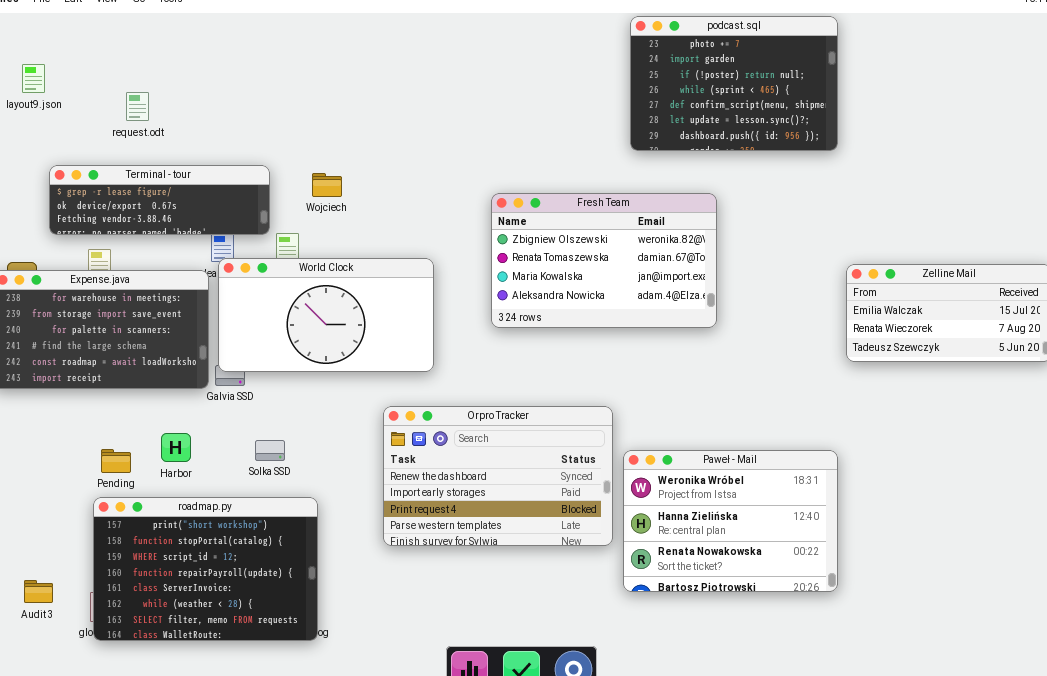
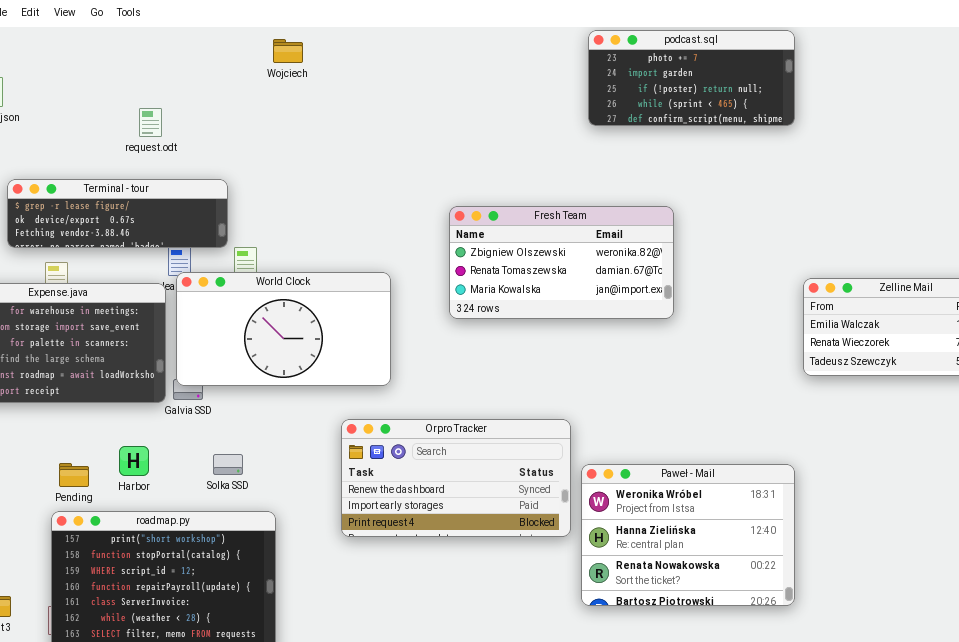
podcast.sql: [630,16,838,151] -> [588,30,795,126], resized
request.odt: [126,92,149,121] -> [139,108,162,137], moved
Wojciech: [312,173,342,197] -> [273,39,303,63], moved
Fresh Team: [491,193,717,328] -> [449,206,674,319], resized
Orpro Tracker: [383,406,613,546] -> [341,419,571,537], resized

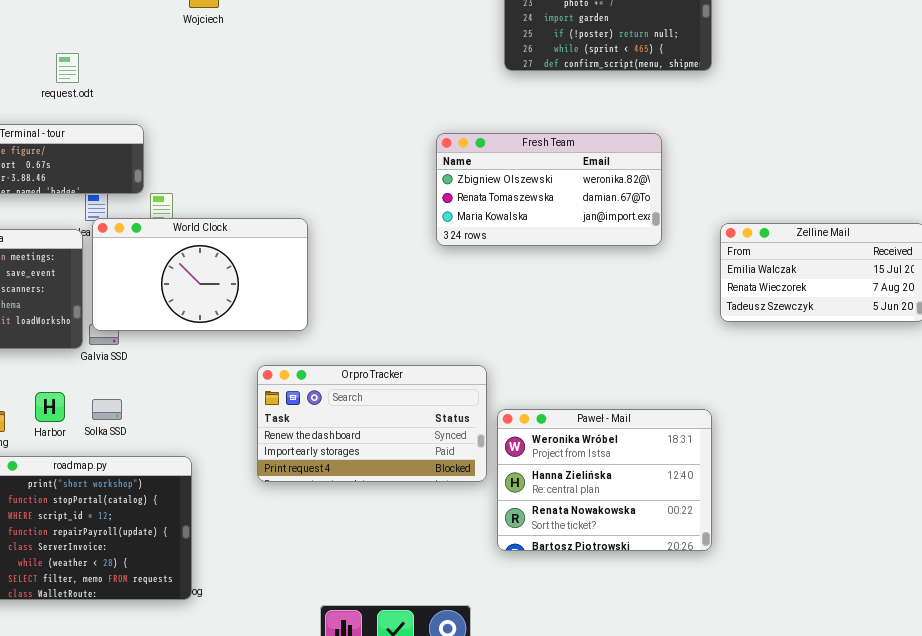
Fresh Team: [449,206,674,319] -> [436,133,662,246], moved
Solka SSD: [213,454,243,475] -> [92,399,122,420], moved

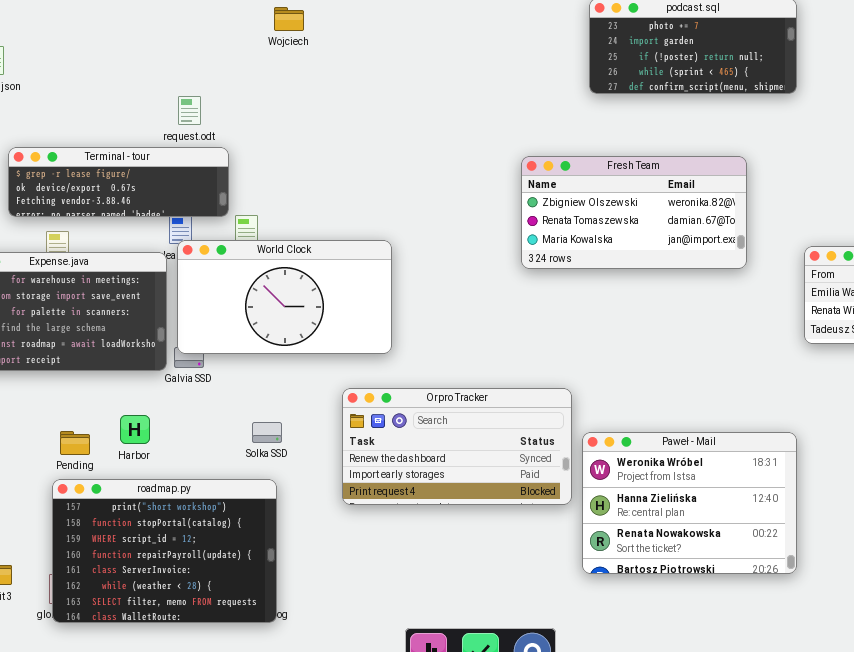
request.odt: [56,53,79,83] -> [178,96,201,125], moved
Solka SSD: [92,399,122,420] -> [252,422,282,443], moved

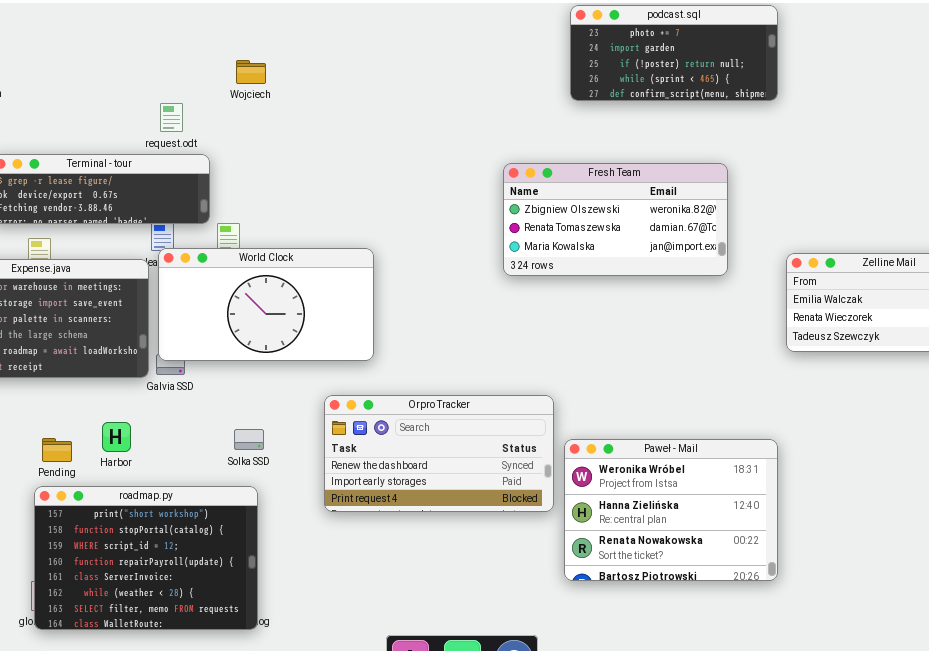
Wojciech: [274,7,304,31] -> [236,60,266,84], moved

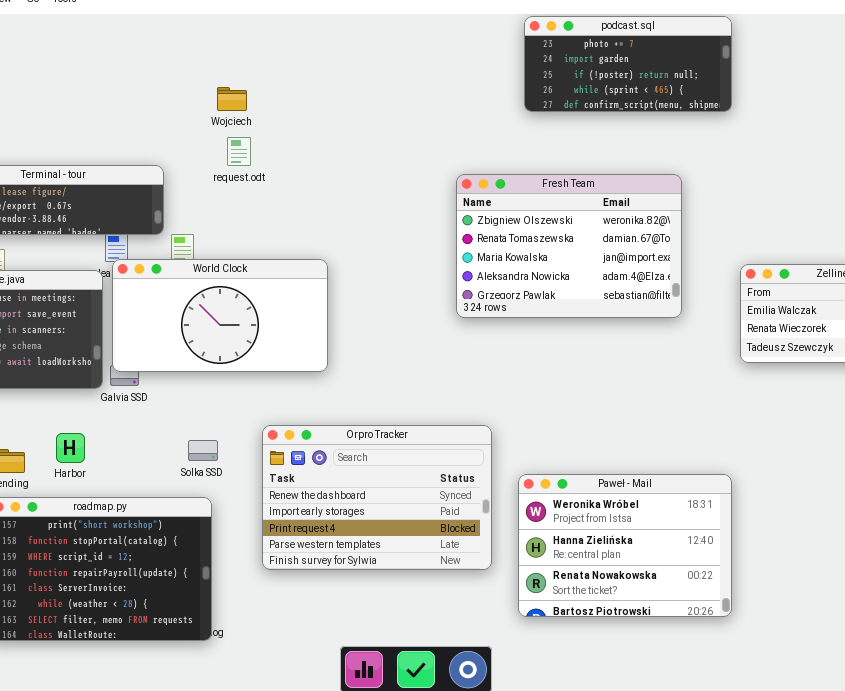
Wojciech: [236,60,266,84] -> [217,87,247,111], moved
request.odt: [160,103,183,132] -> [227,137,251,166], moved
Fresh Team: [503,163,728,276] -> [456,174,682,318], resized
Orpro Tracker: [324,395,554,512] -> [262,425,492,570], moved, resized
Paweł - Mail: [564,439,778,581] -> [518,474,732,617], moved

